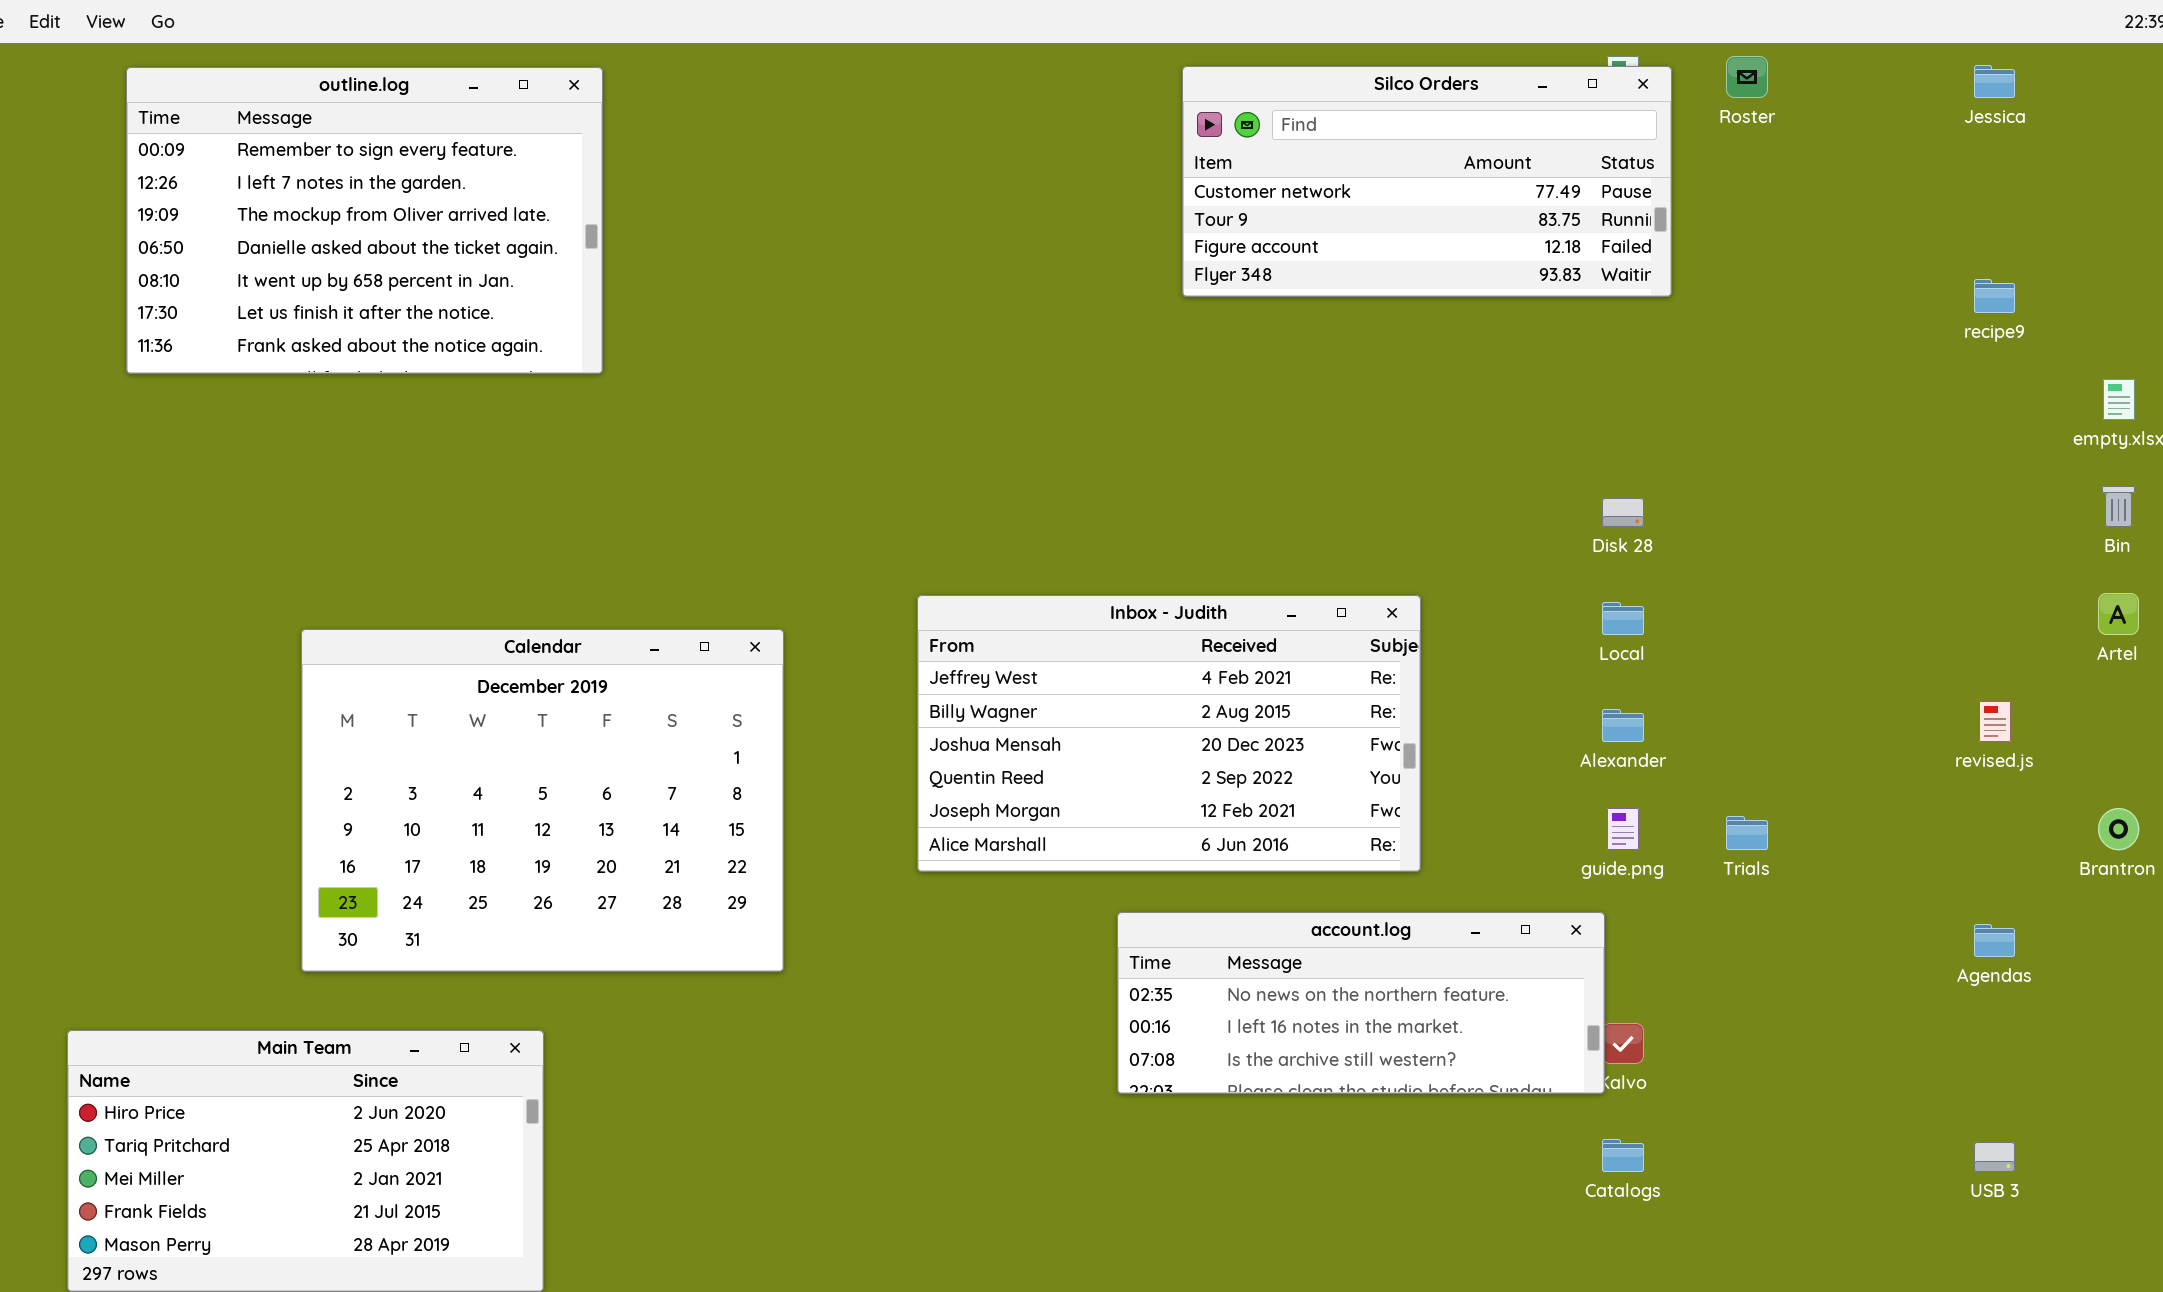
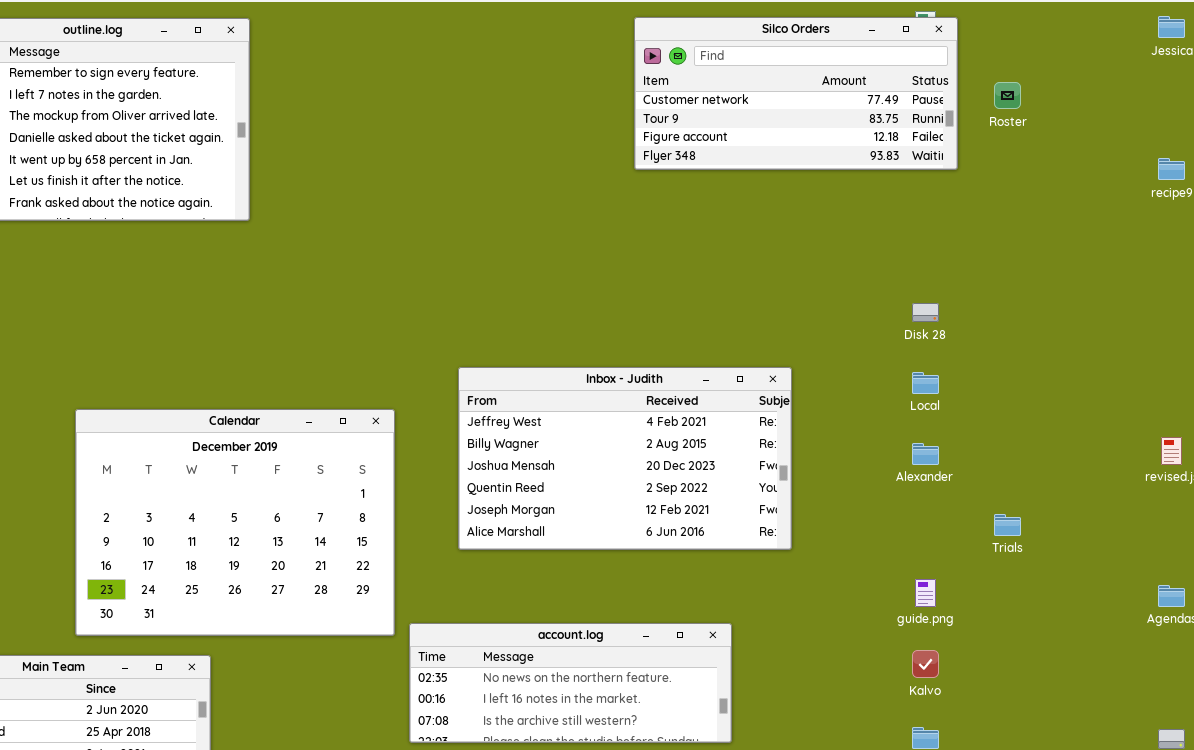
Roster: [1726,56,1768,98] -> [994,82,1021,109], moved
Calendar: [301,629,784,972] -> [75,409,395,636], moved
guide.png: [1607,808,1639,850] -> [915,579,936,607], moved
account.log: [1117,912,1605,1094] -> [409,623,732,743], moved

